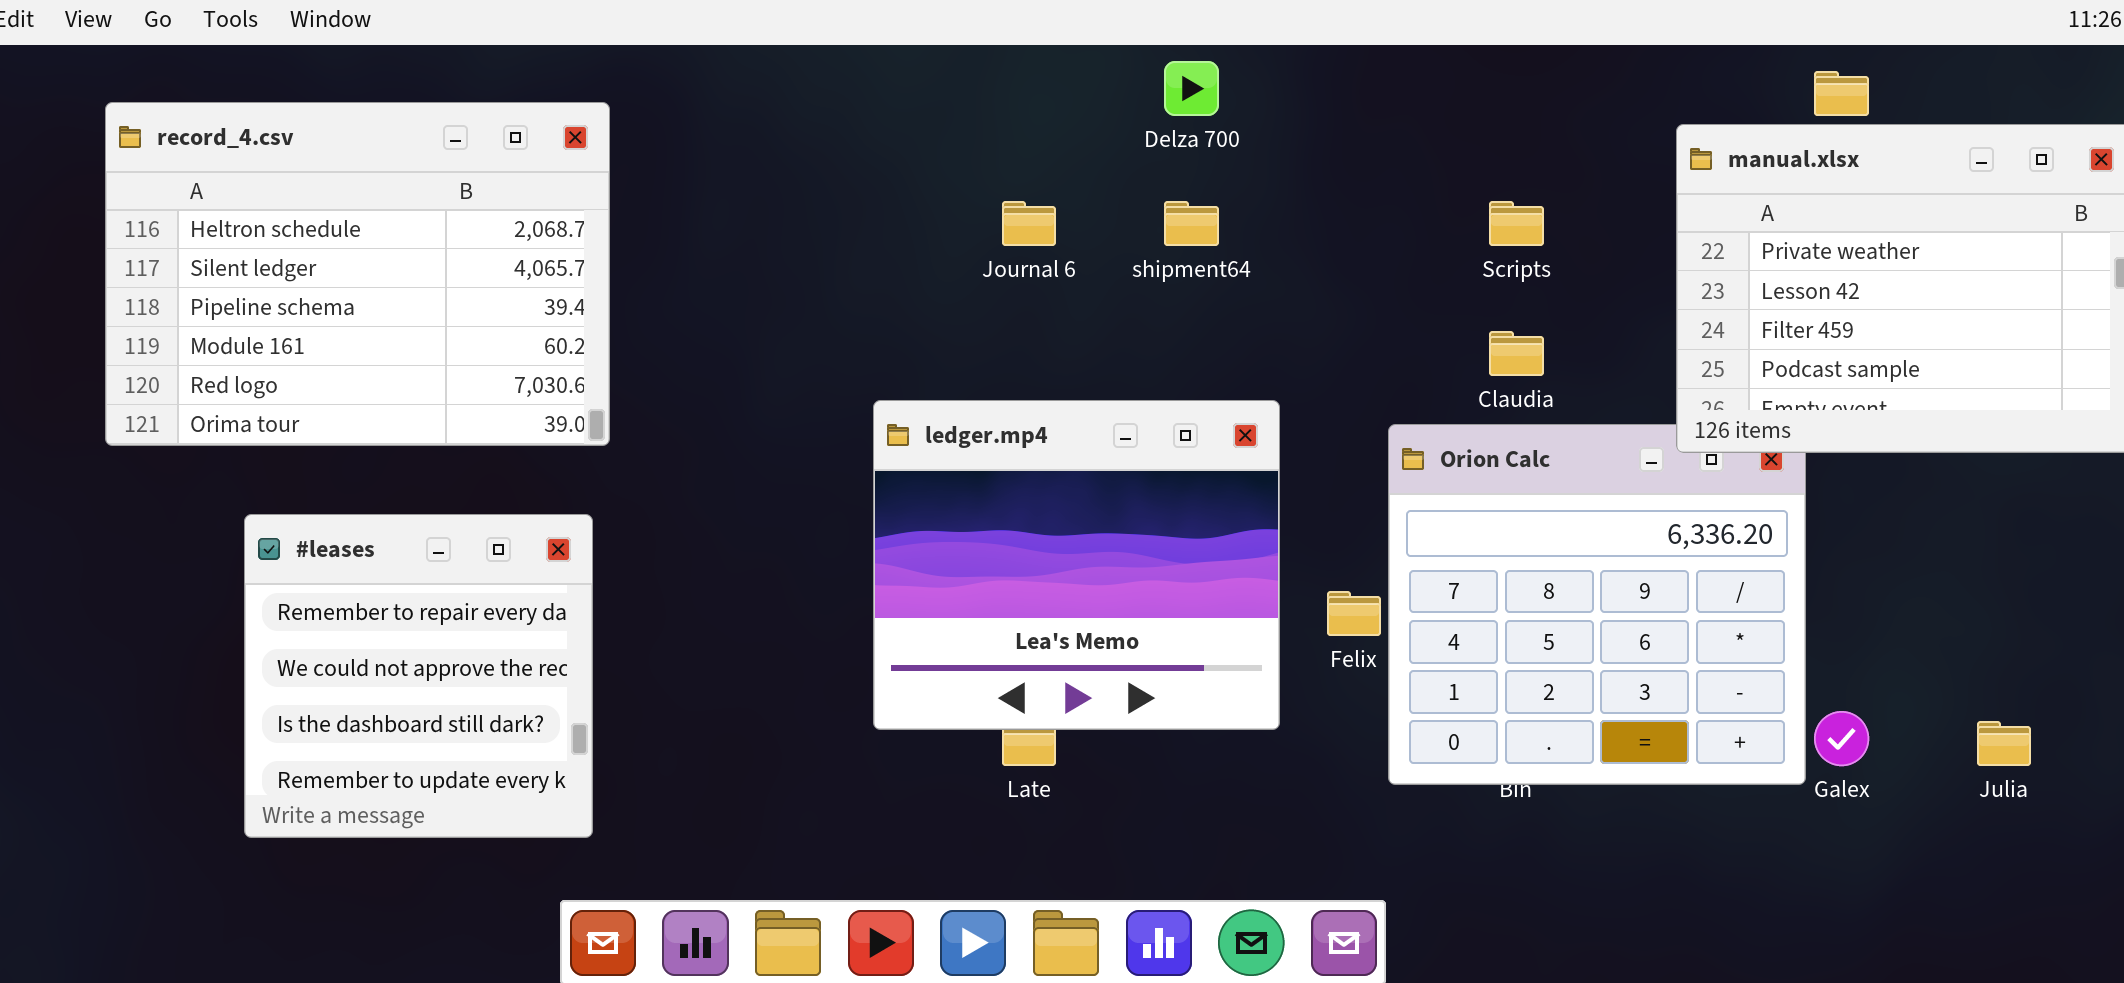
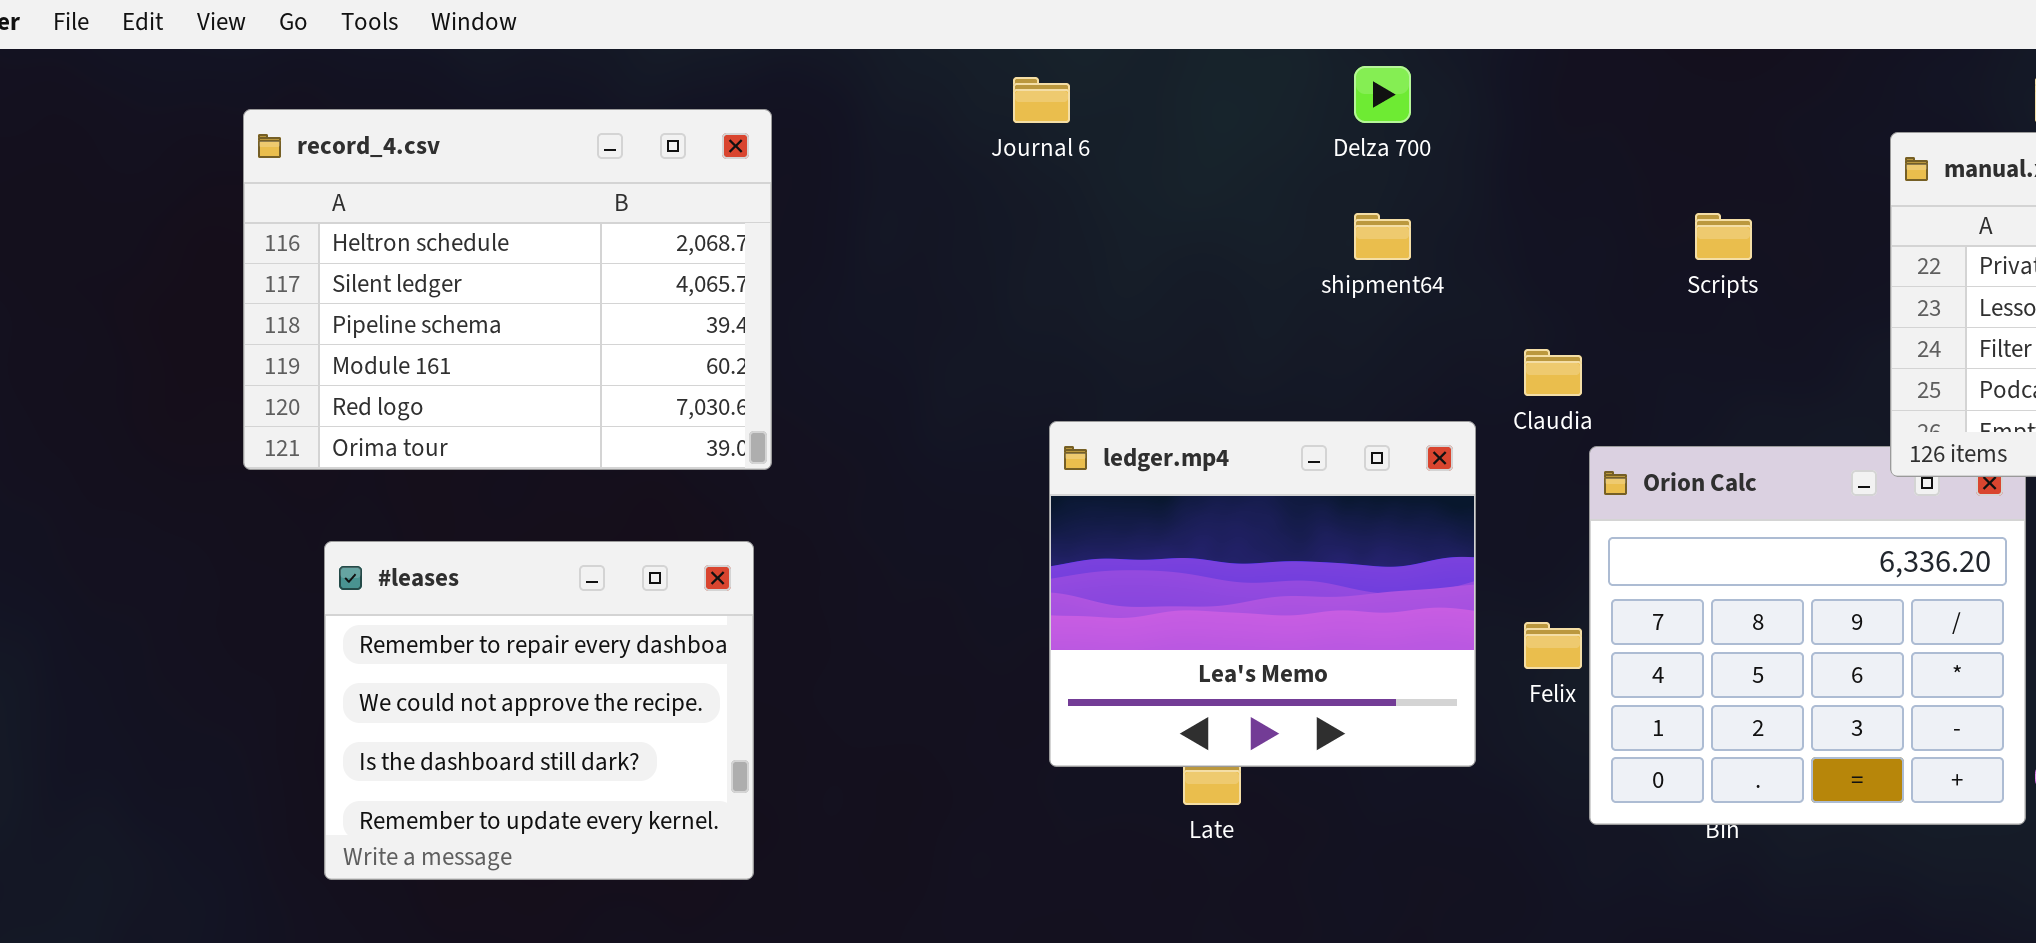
Journal 6: [1002,201,1056,246] -> [1013,77,1070,123], moved
Claudia: [1489,331,1544,376] -> [1524,349,1582,396], moved
#leases: [244,514,593,838] -> [324,541,754,880], resized

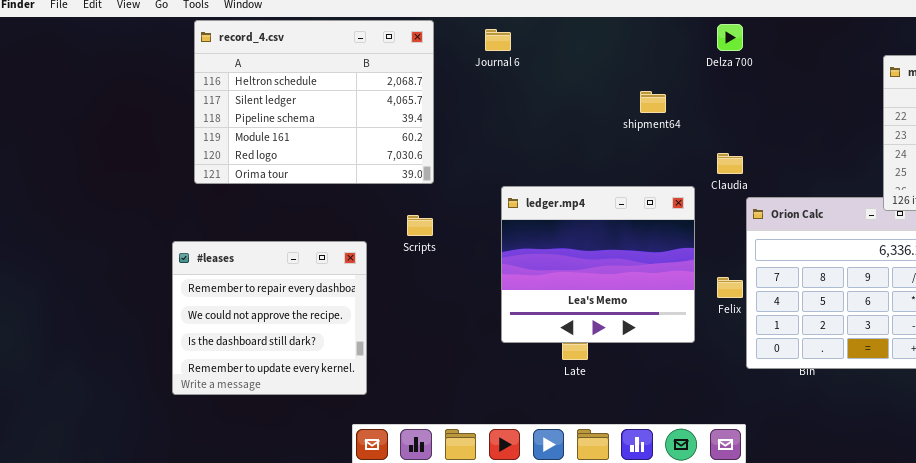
Delza 700: [1354,66,1411,123] -> [717,24,743,51], moved
record_4.csv: [243,109,772,470] -> [194,20,434,184], moved
Scripts: [1695,213,1752,260] -> [407,215,433,236], moved

